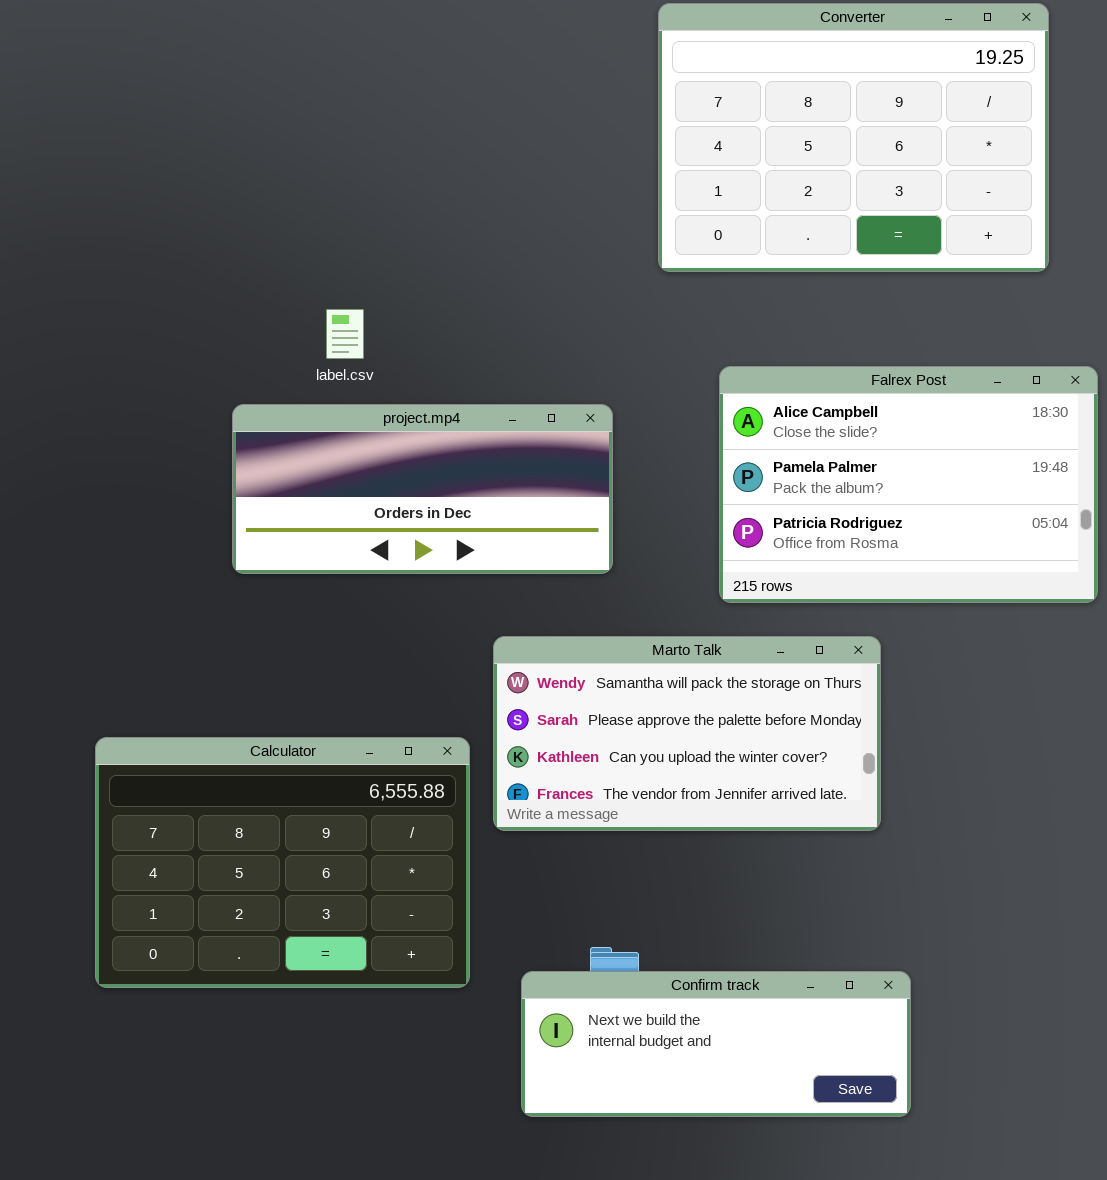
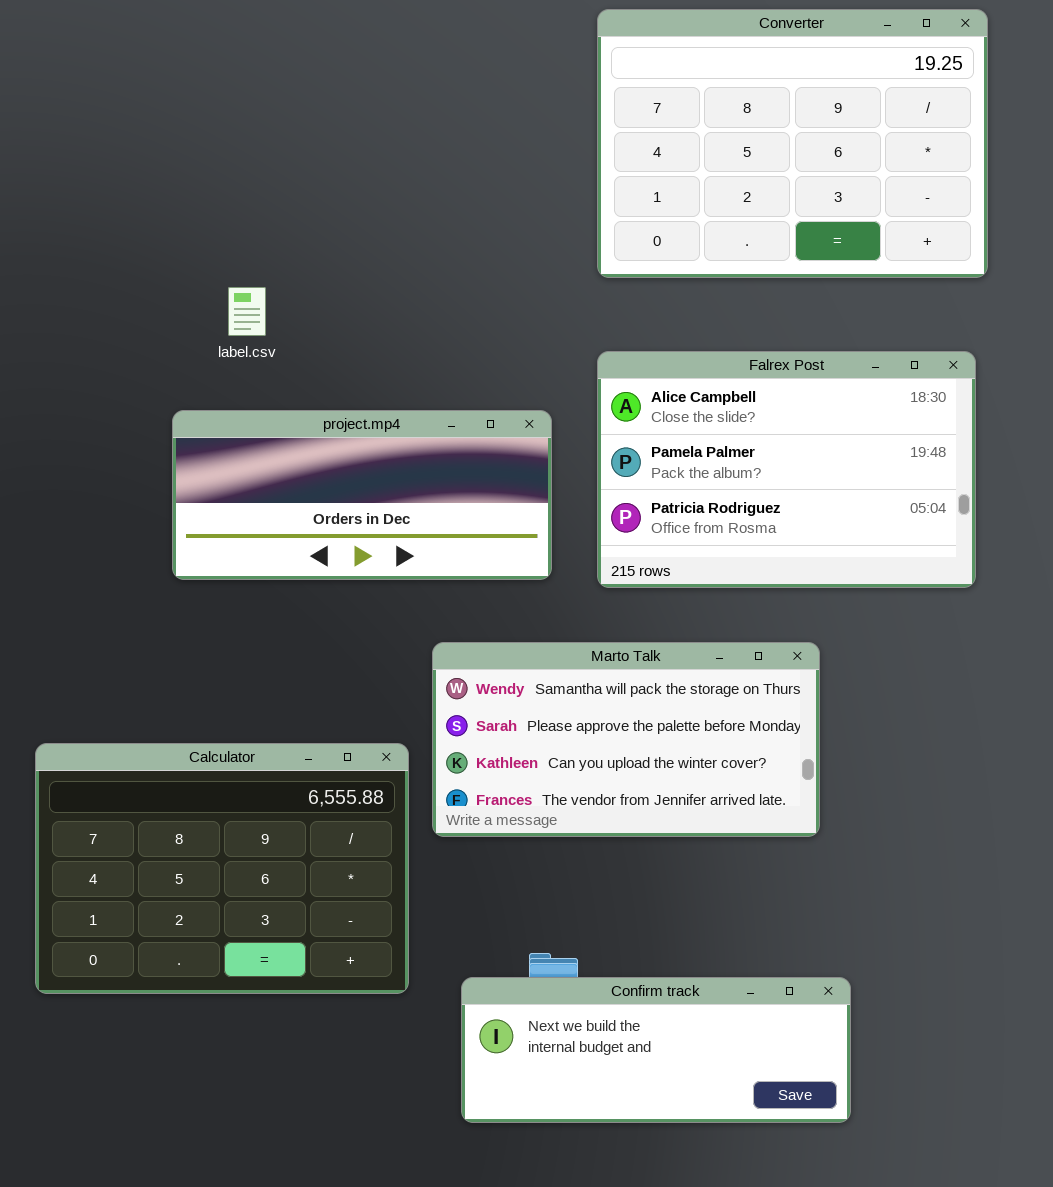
label.csv: [326,309,364,359] -> [228,287,266,336], moved
Falrex Post: [719,366,1098,603] -> [597,351,976,588], moved

